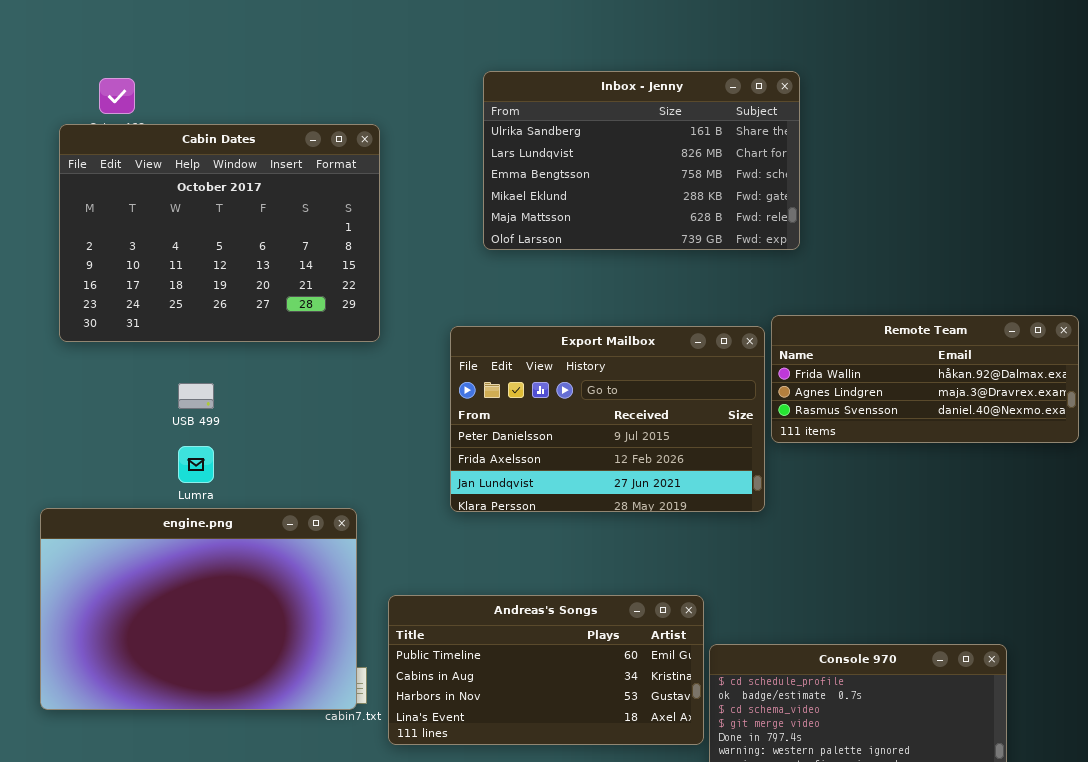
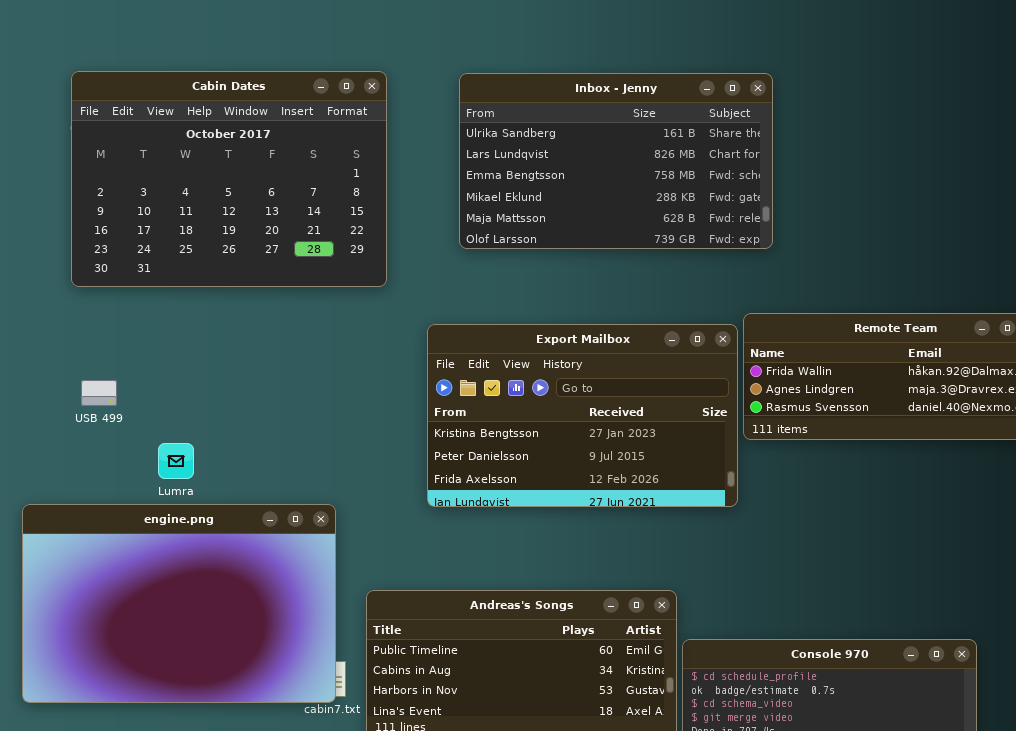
Cabin Dates: [59,124,380,342] -> [71,71,387,287], moved
Export Mailbox: [450,326,765,512] -> [427,324,738,507], scrolled up 1 row
USB 499: [178,383,214,409] -> [81,380,117,406], moved

